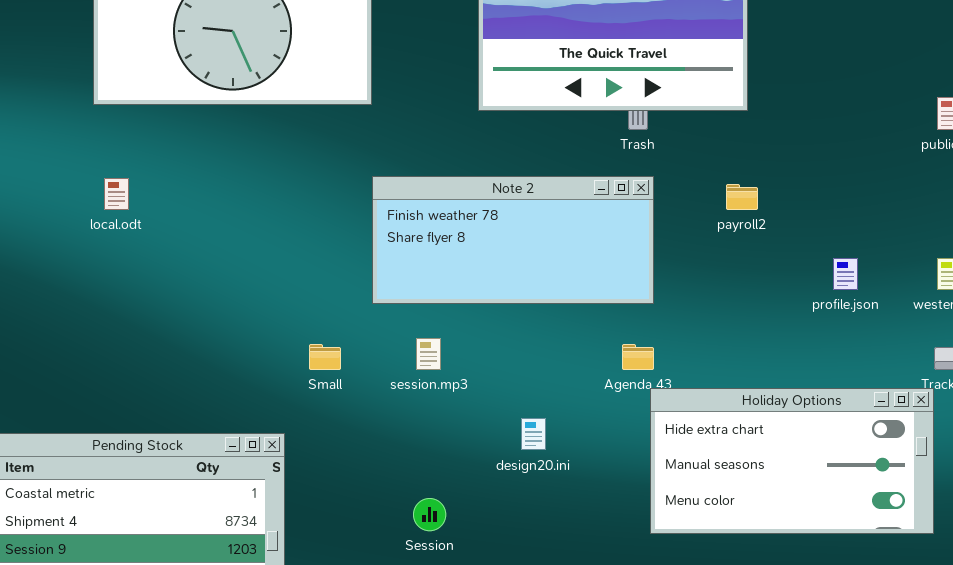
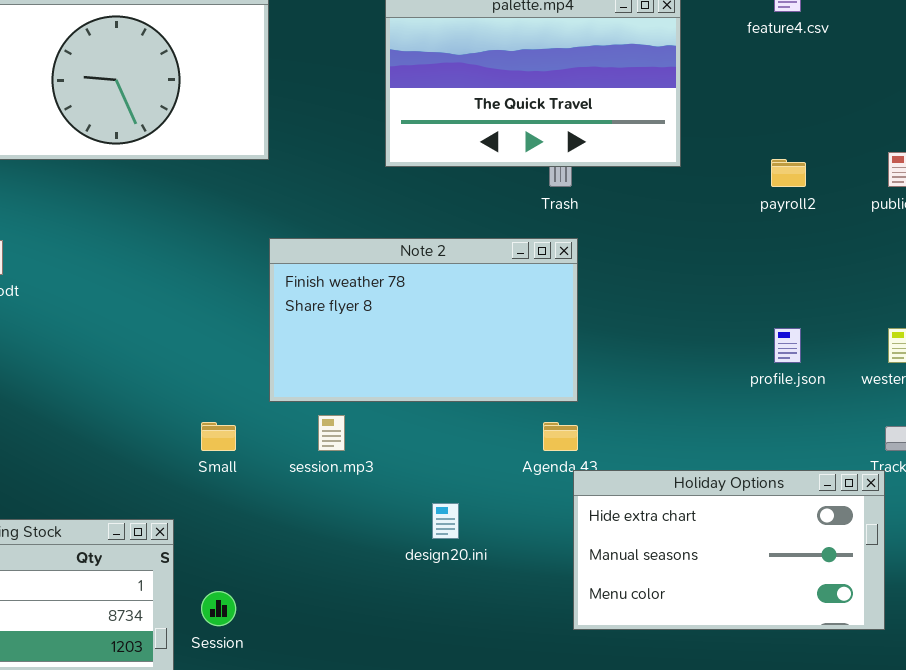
Note 2: [372,176,654,304] -> [269,238,578,402], resized
payroll2: [726,184,758,210] -> [771,159,806,187], moved
Session: [413,498,446,531] -> [201,591,236,626], moved

